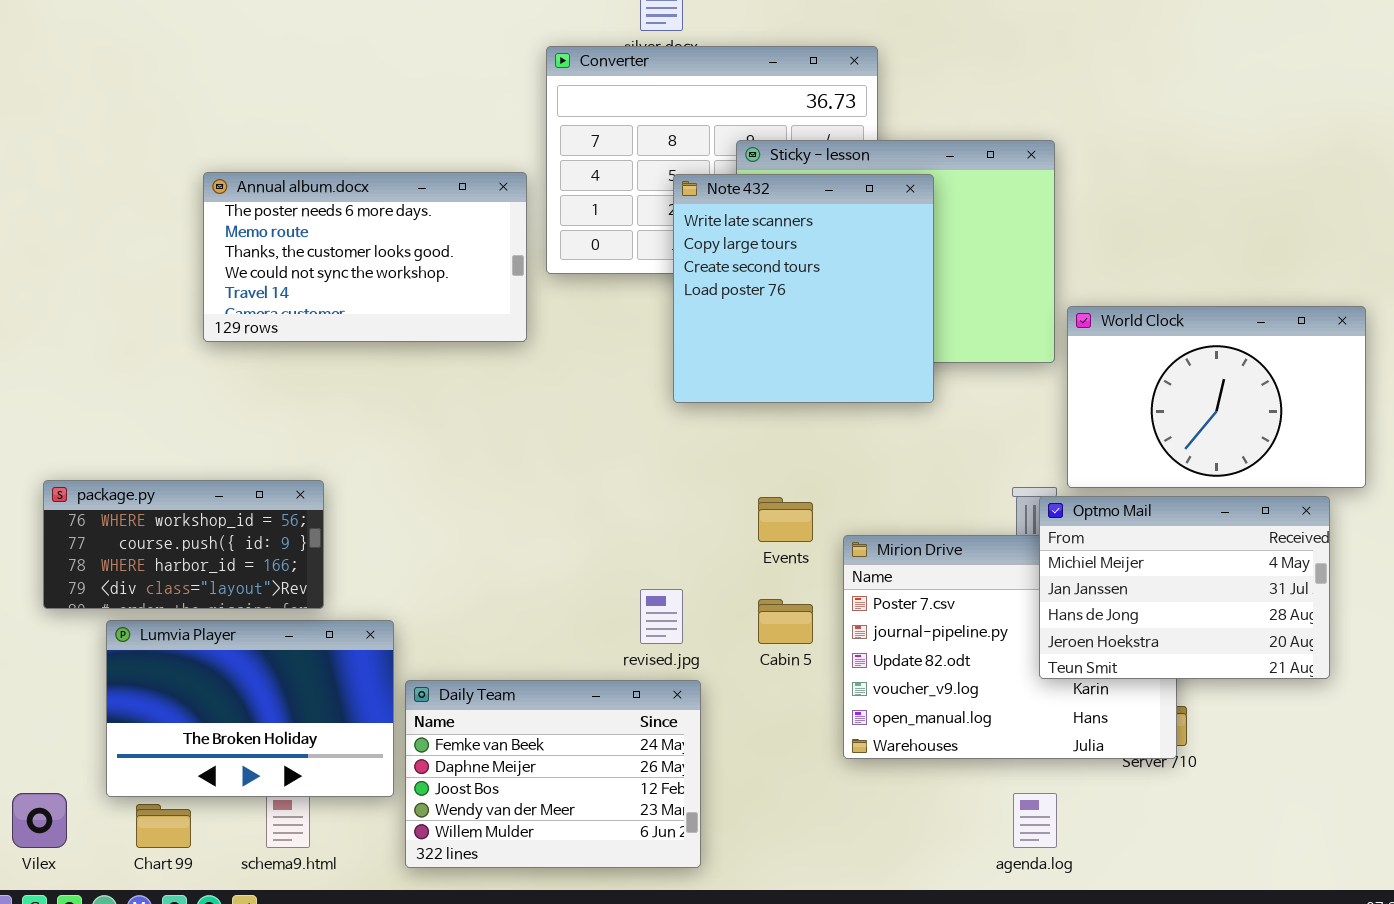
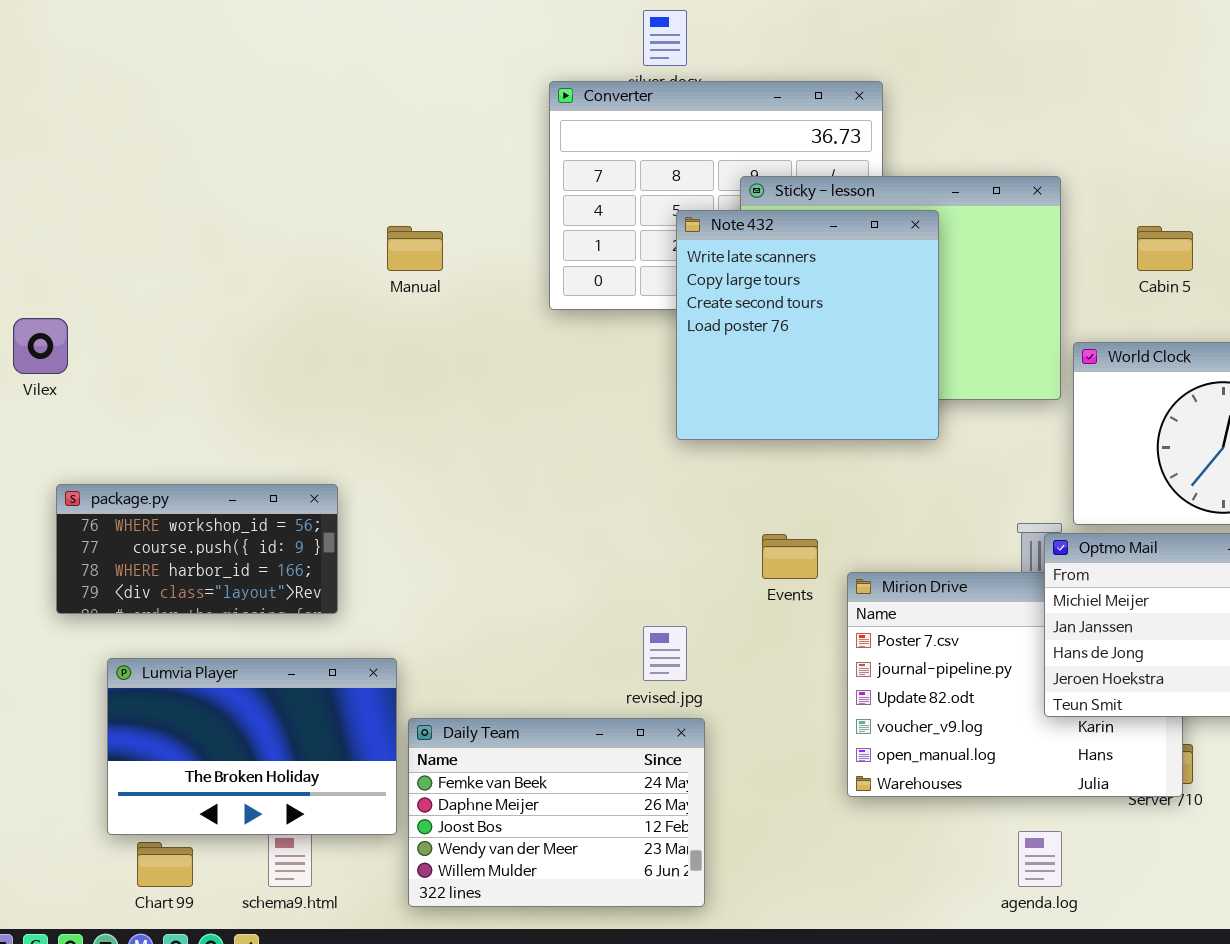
Annual album.docx: [203,172,527,342] -> none, closed
package.py: [43,480,324,609] -> [56,484,338,614], moved
Cabin 5: [758,599,813,644] -> [1137,226,1193,271], moved
Vilex: [12,793,67,848] -> [13,318,68,374], moved

